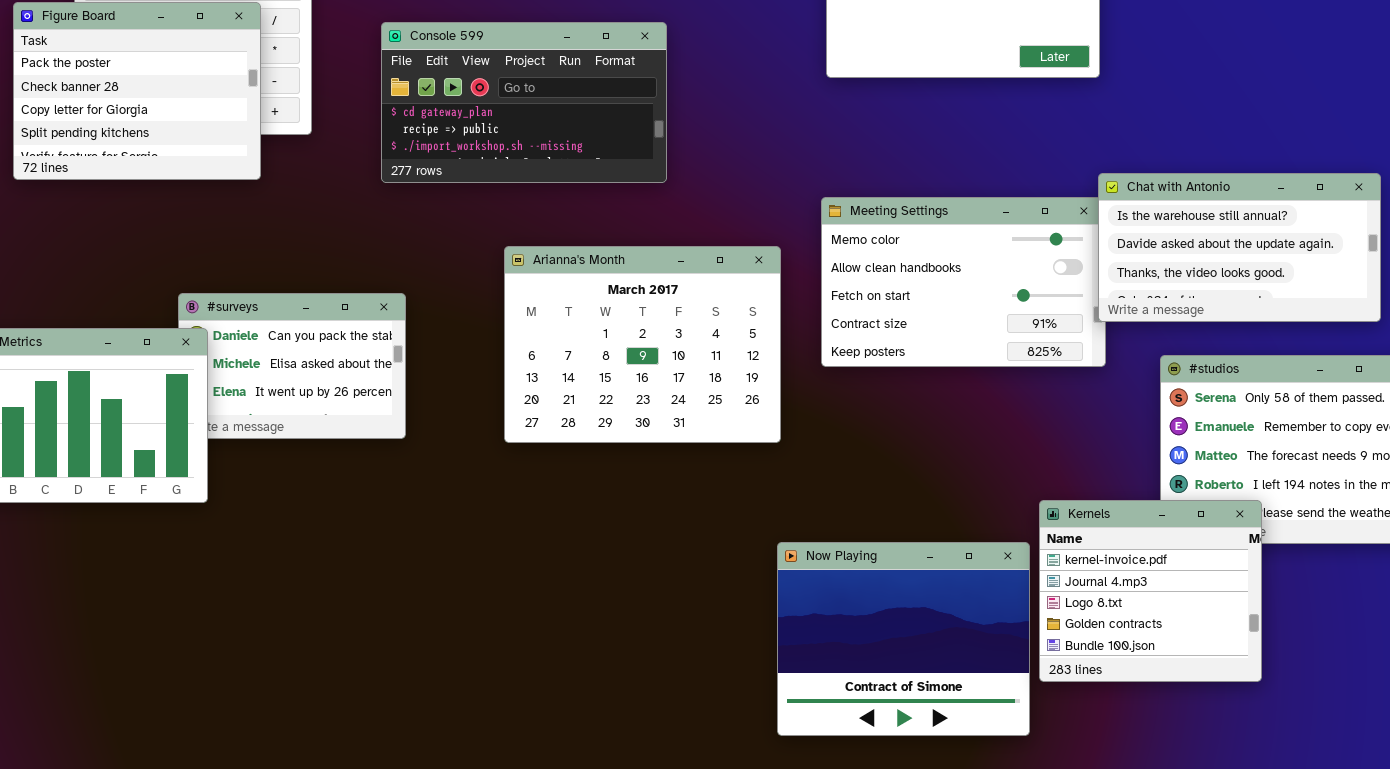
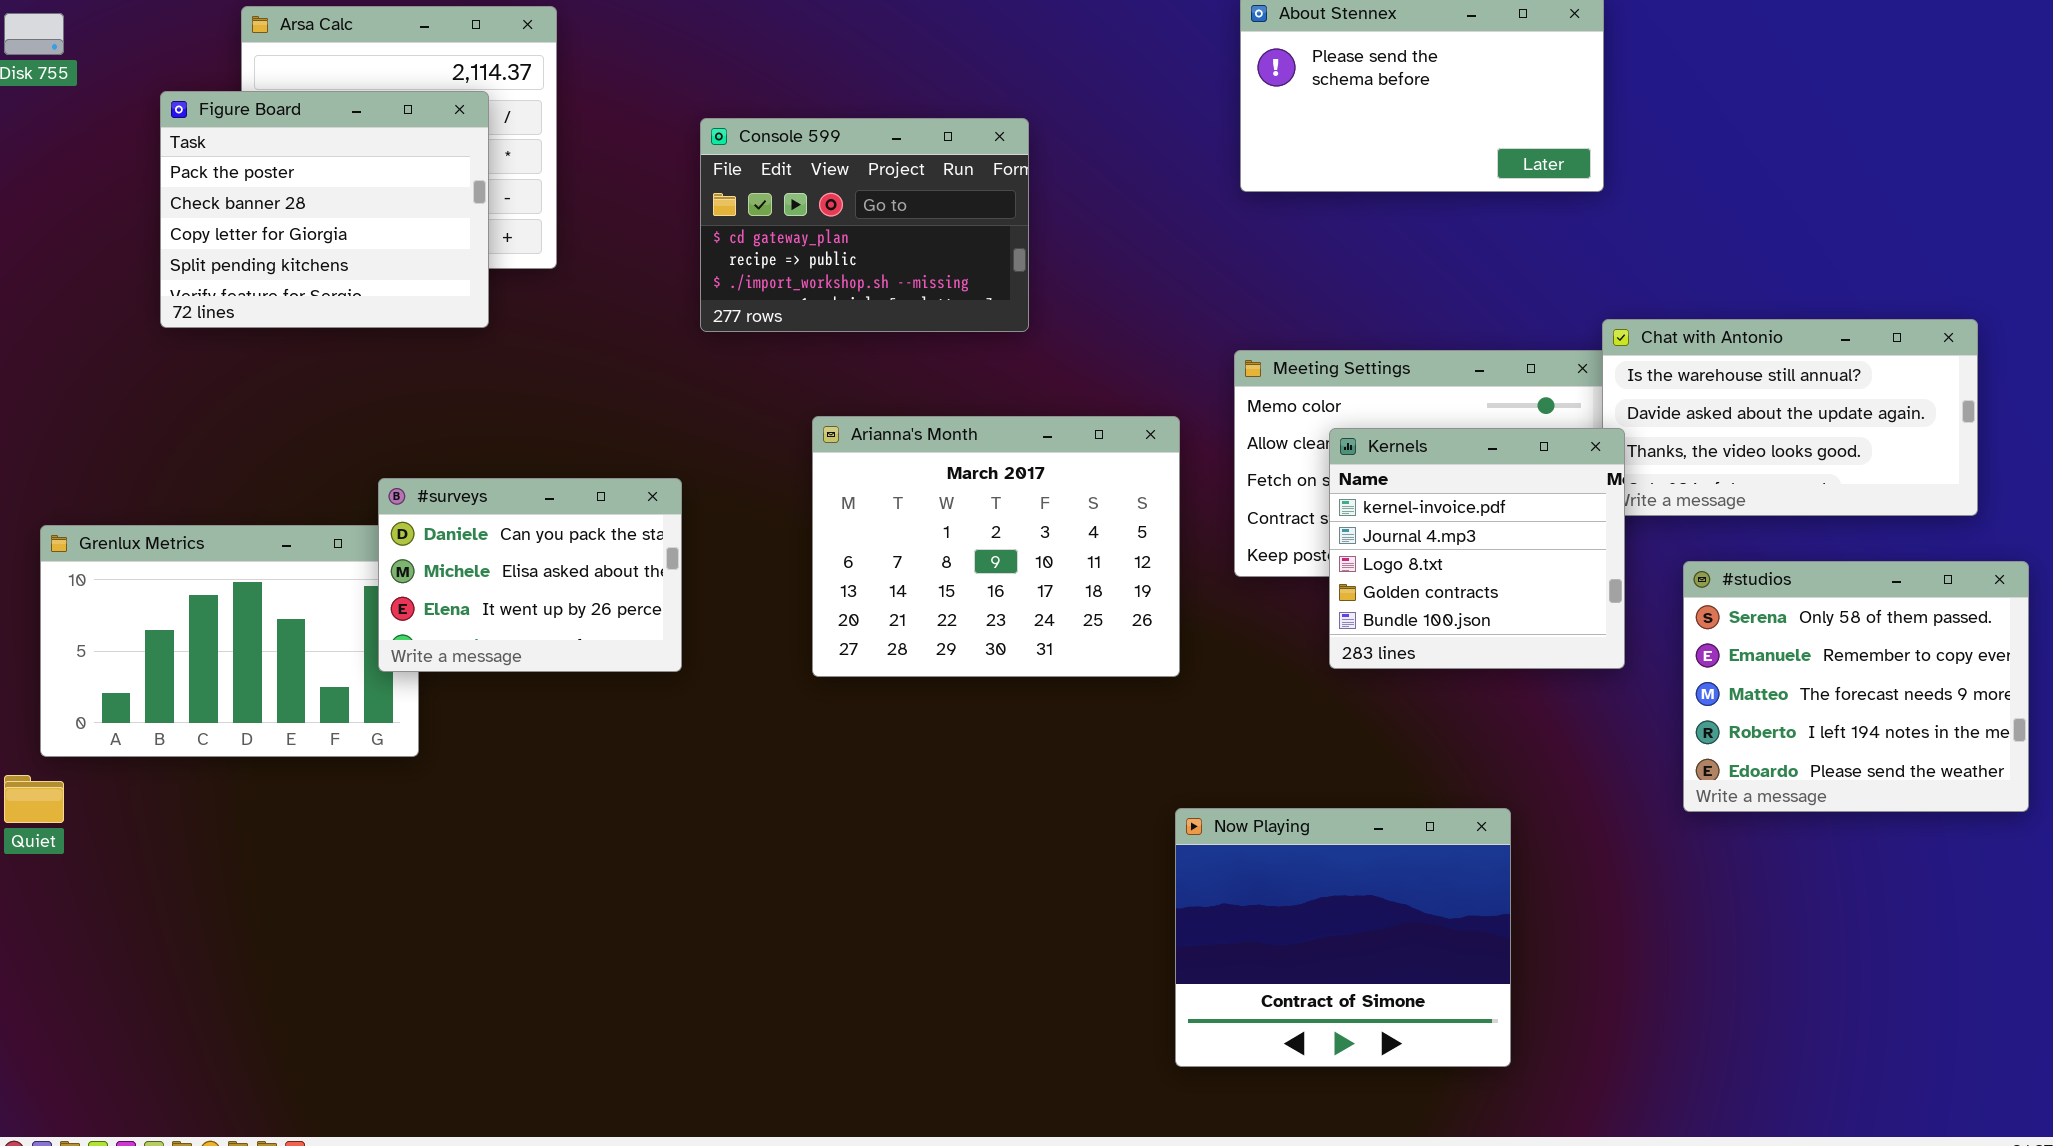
Console 599: [381,22,667,183] -> [700,118,1029,332], resized
#surveys: [178,293,406,439] -> [378,478,682,672], raised
Kernels: [1039,500,1262,682] -> [1329,428,1625,669], moved

